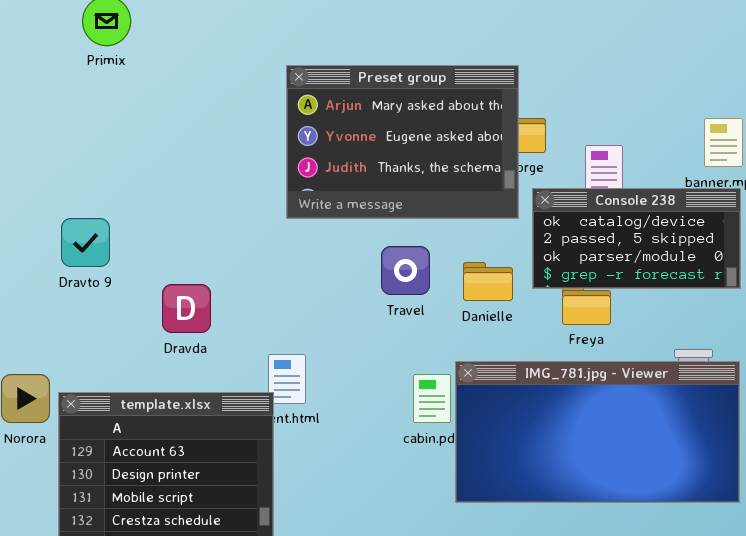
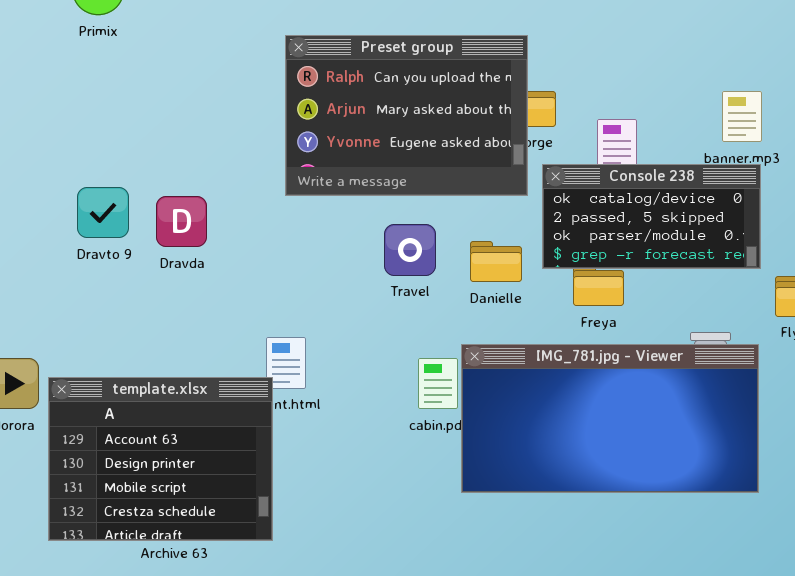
Preset group: [286,65,519,219] -> [285,35,528,196], scrolled up 1 row
Dravto 9: [61,218,110,267] -> [77,187,129,238], moved
Dravda: [162,284,211,333] -> [156,196,207,247], moved

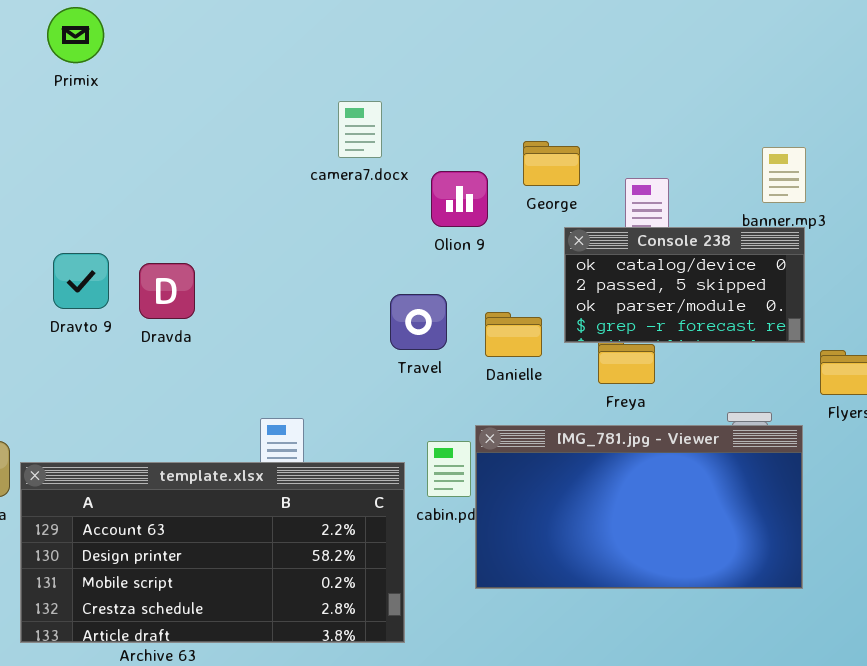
Preset group: [285,35,528,196] -> none, closed
template.xlsx: [48,377,273,541] -> [20,462,405,643], resized

